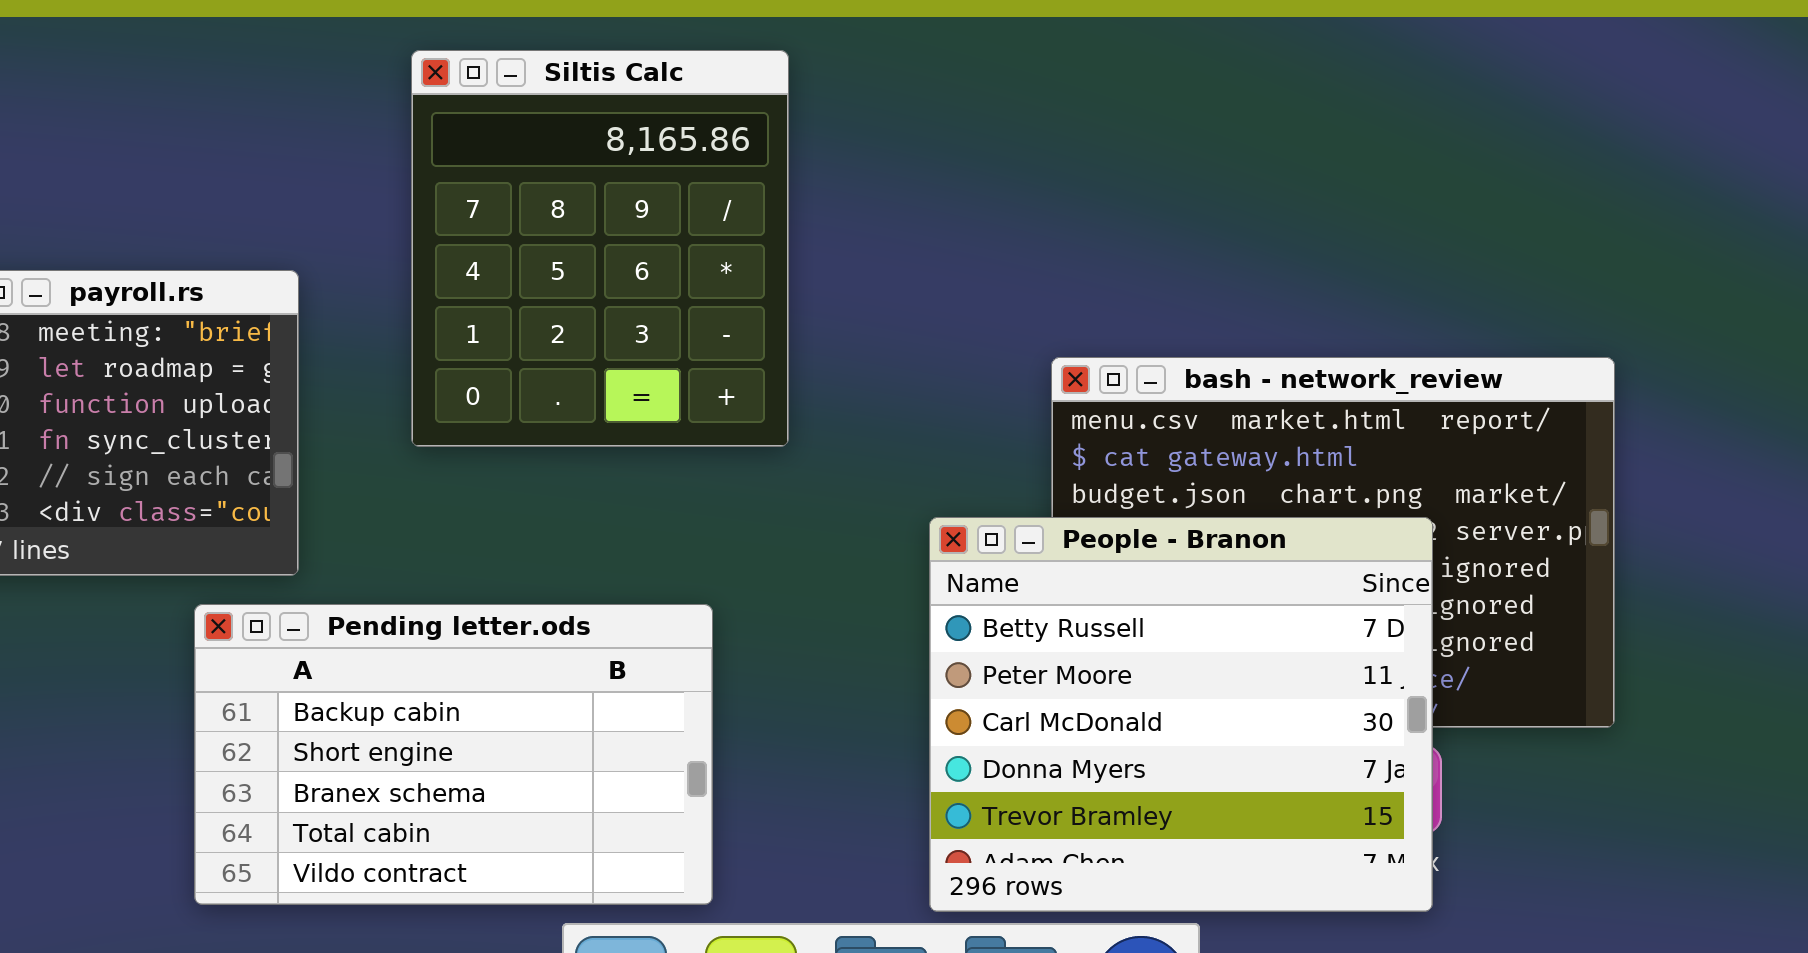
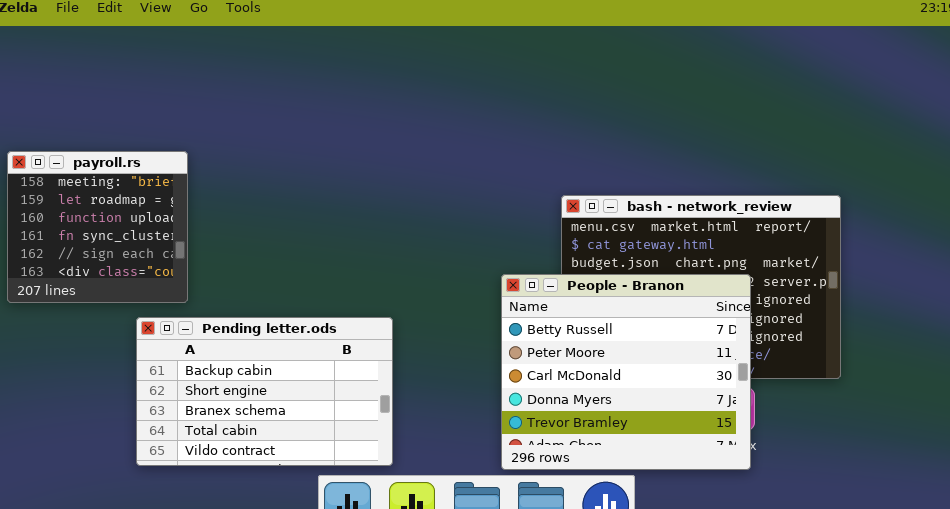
Siltis Calc: [411,50,789,447] -> none, closed

